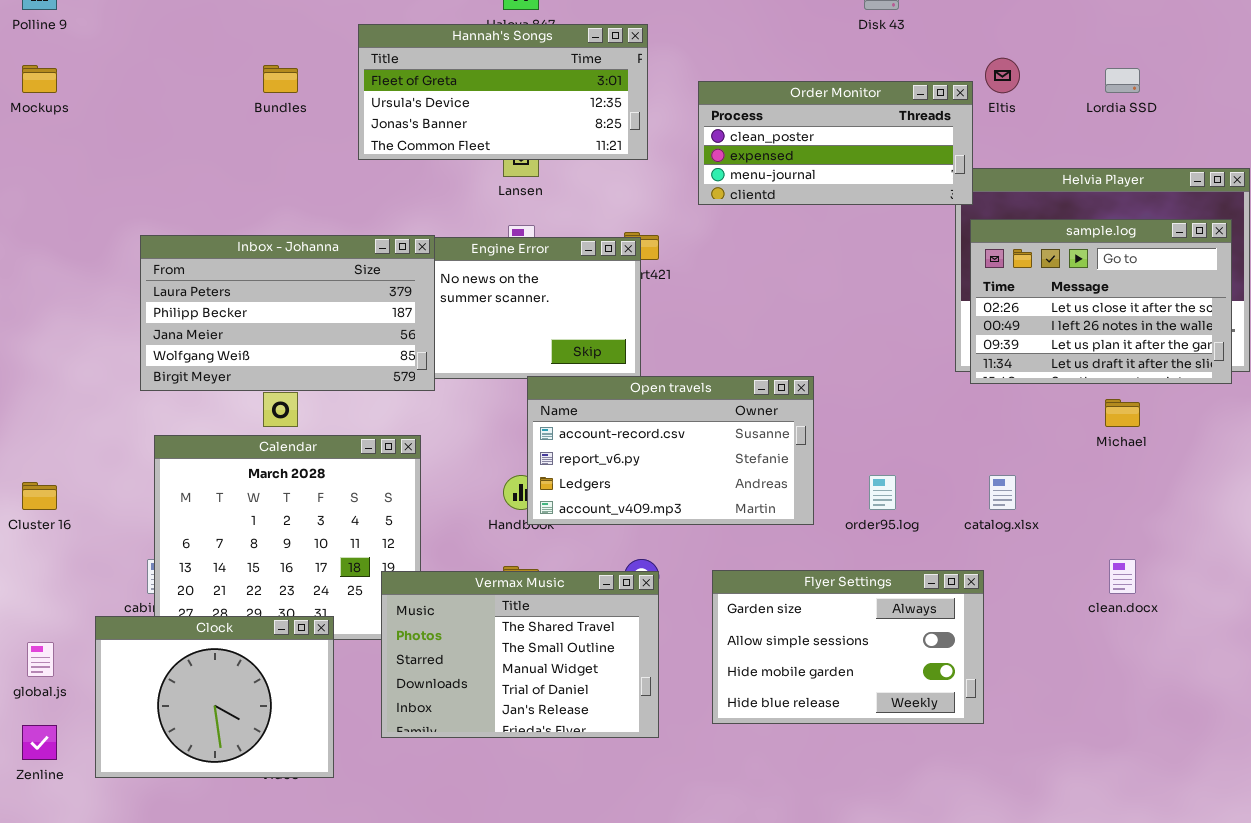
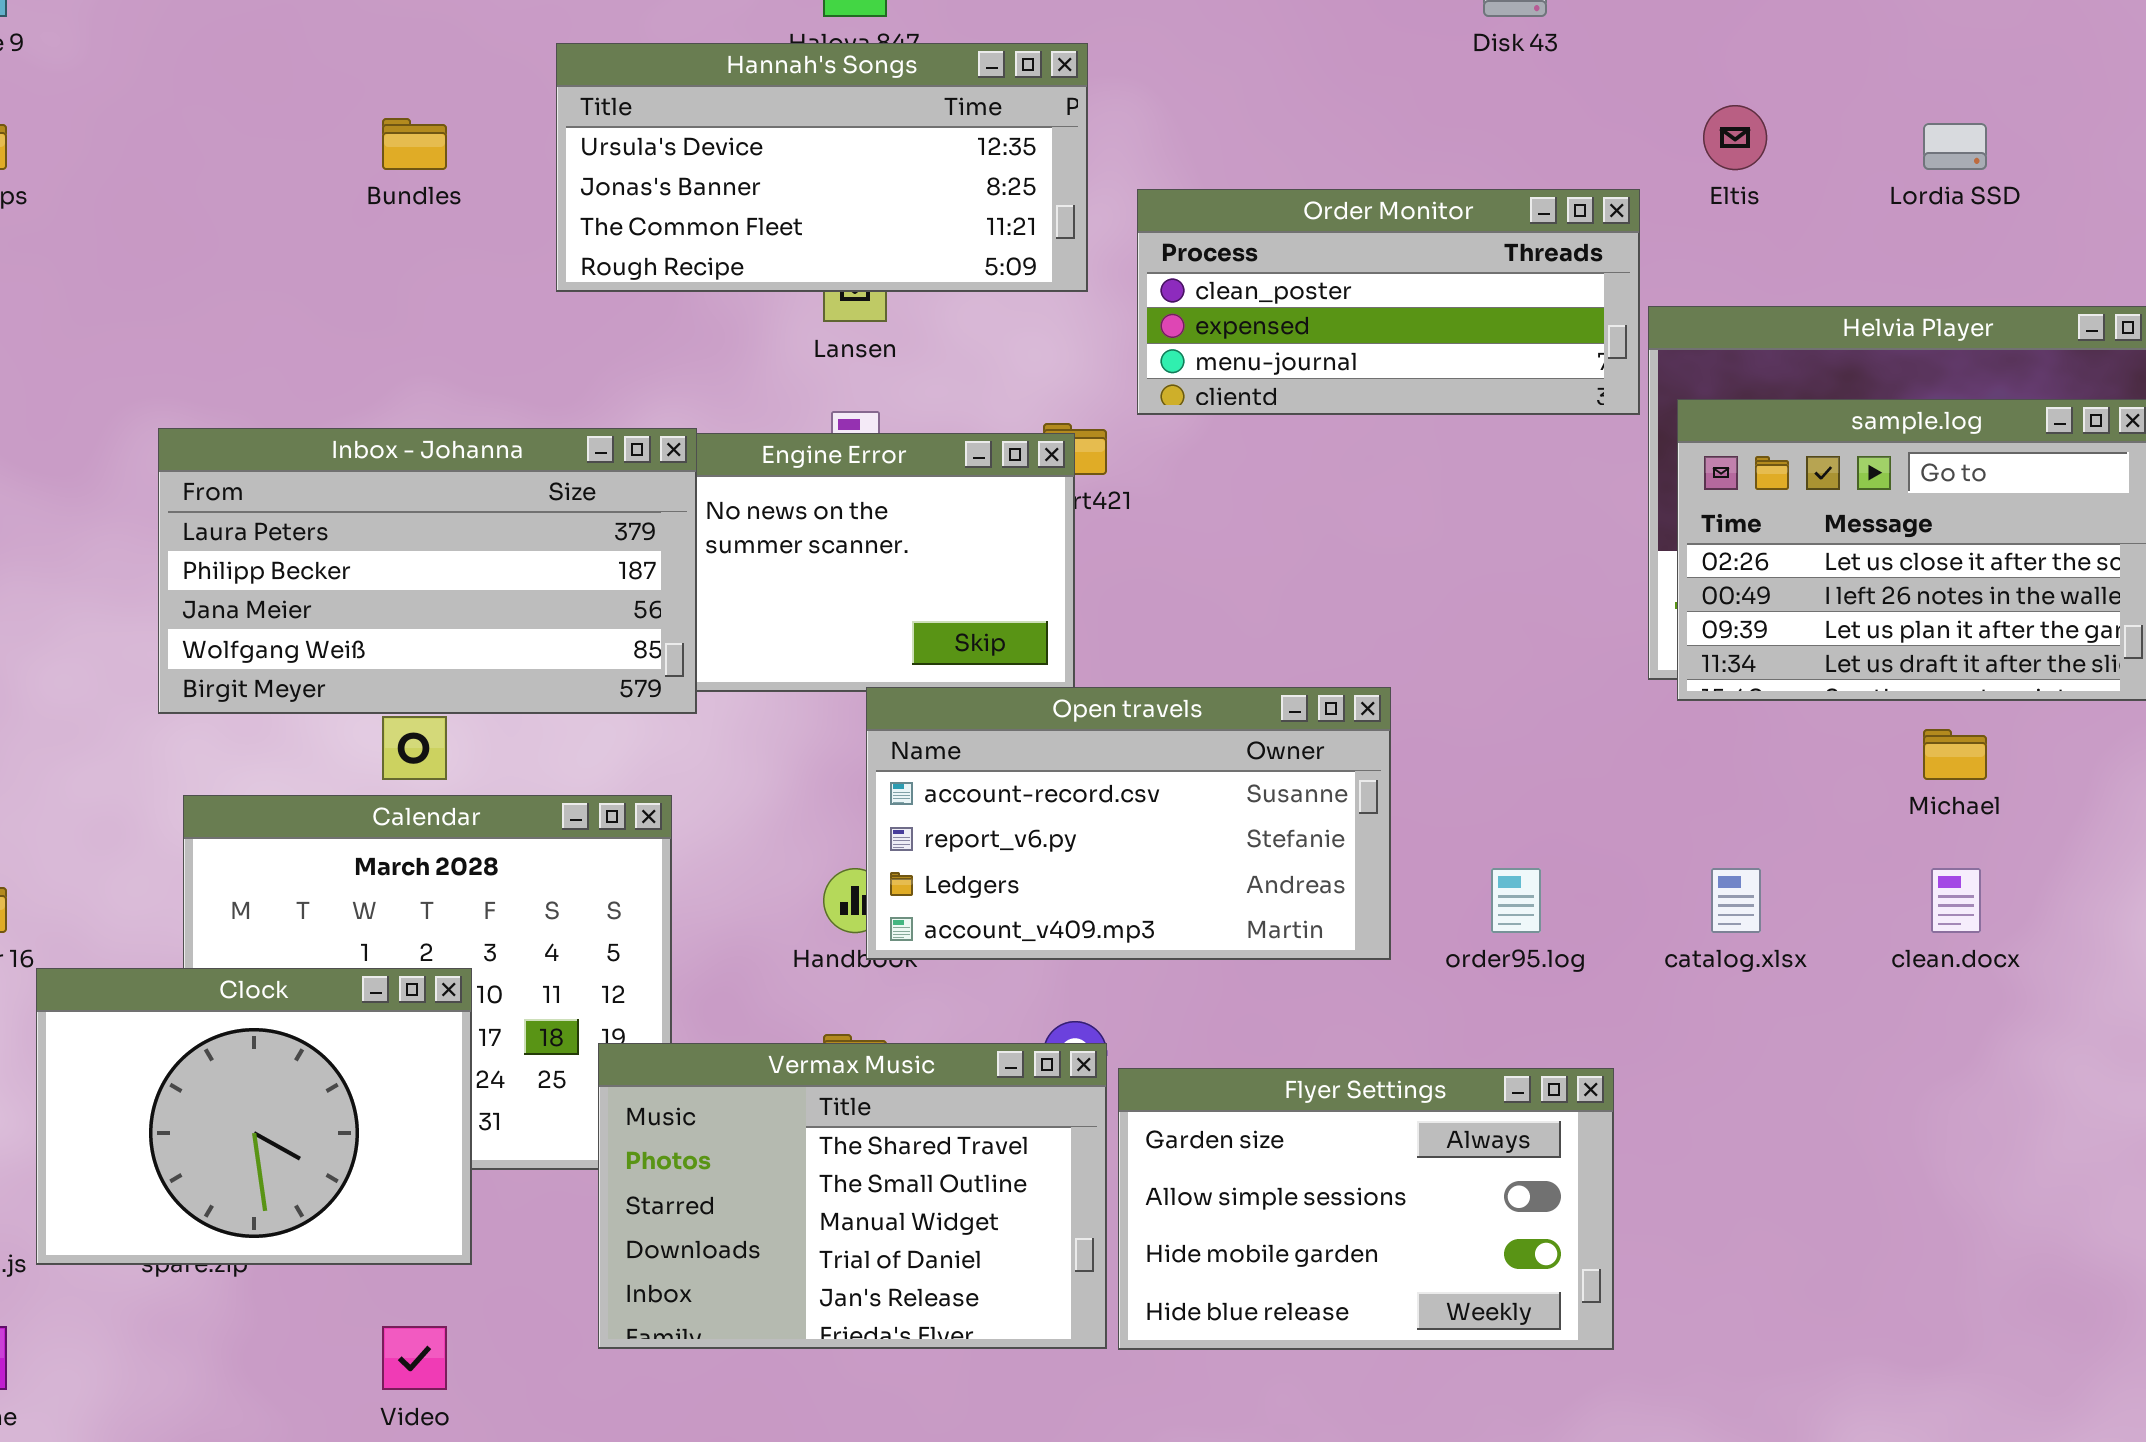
Hannah's Songs: [358,24,648,160] -> [556,43,1088,292], scrolled down 1 row
Order Monitor: [698,81,973,205] -> [1137,189,1640,415], moved
clean.docx: [1109,559,1136,594] -> [1931,868,1981,933], moved
Flyer Settings: [712,570,984,724] -> [1118,1068,1614,1350], moved
Clock: [95,616,334,778] -> [36,968,472,1265], moved

